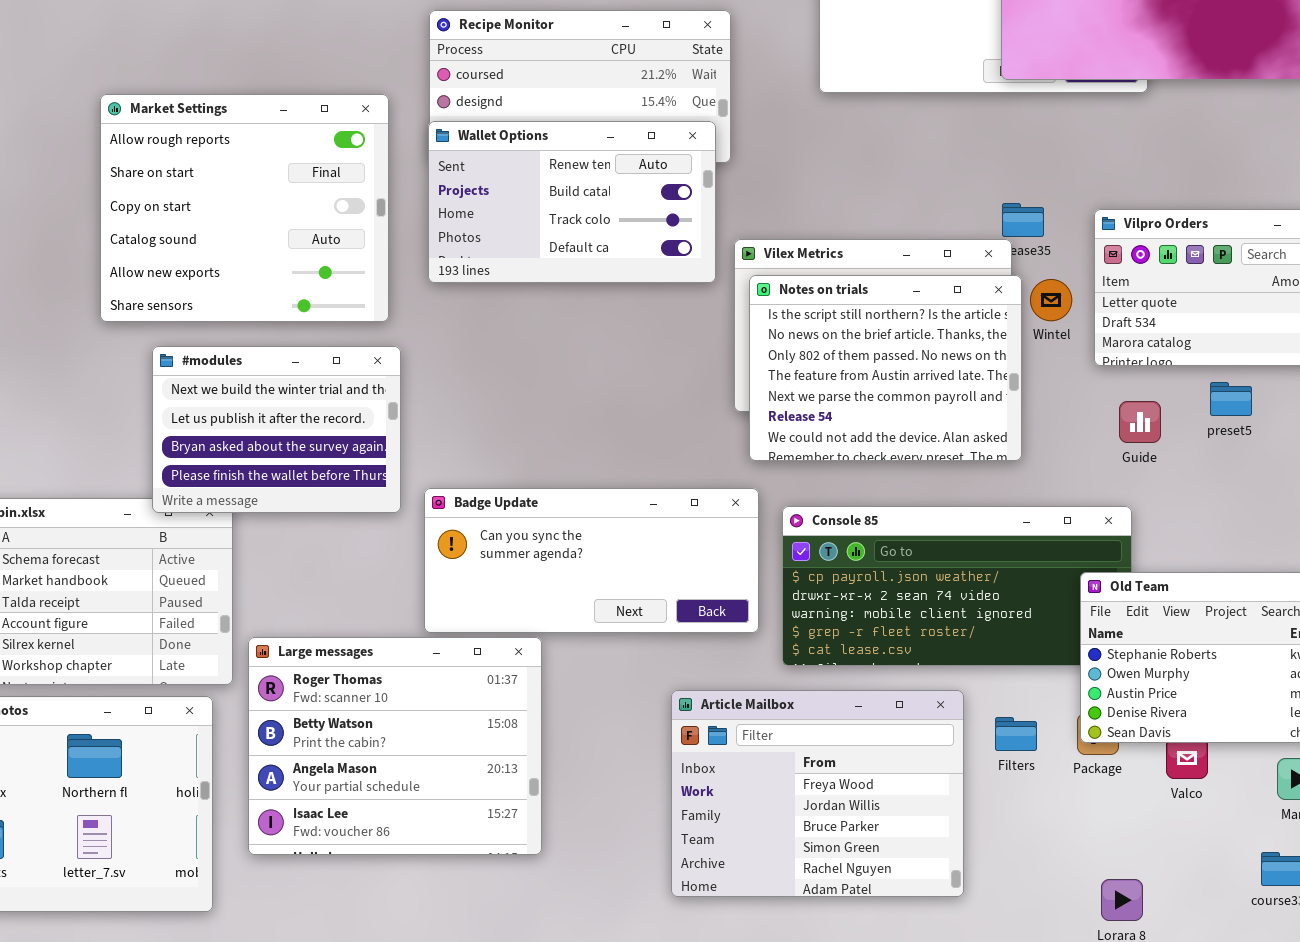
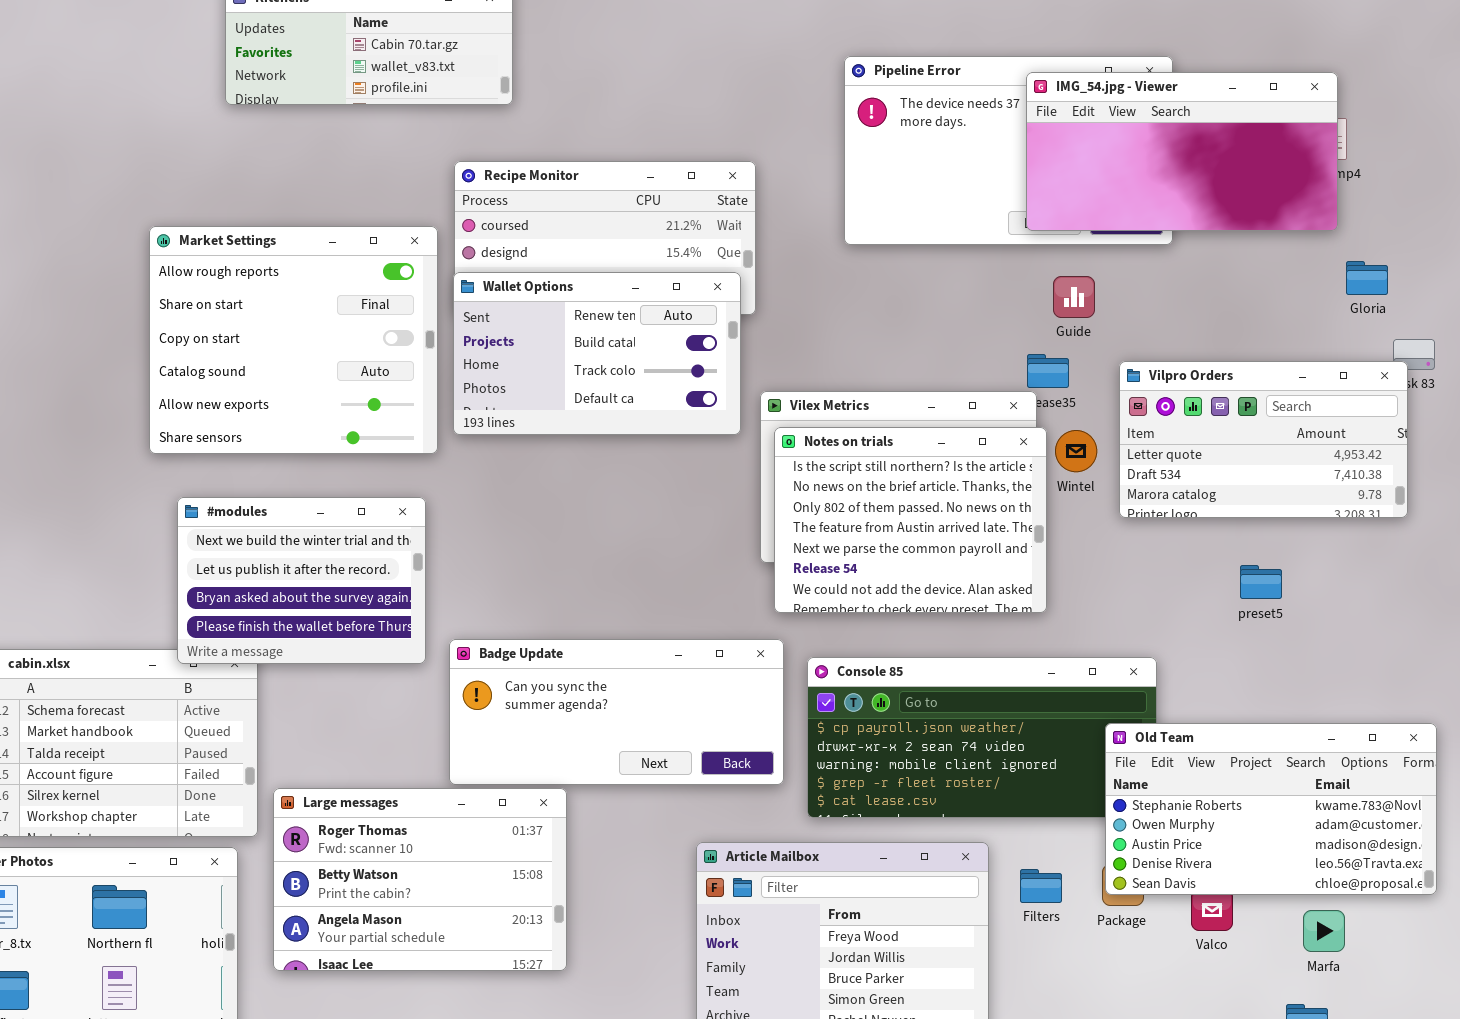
Market Settings: [100,94,389,322] -> [149,226,438,454], moved
preset5: [1210,382,1252,416] -> [1240,565,1282,599], moved
Guide: [1119,401,1161,443] -> [1053,276,1095,318], moved
Large messages: [248,637,542,855] -> [273,788,567,971], resized

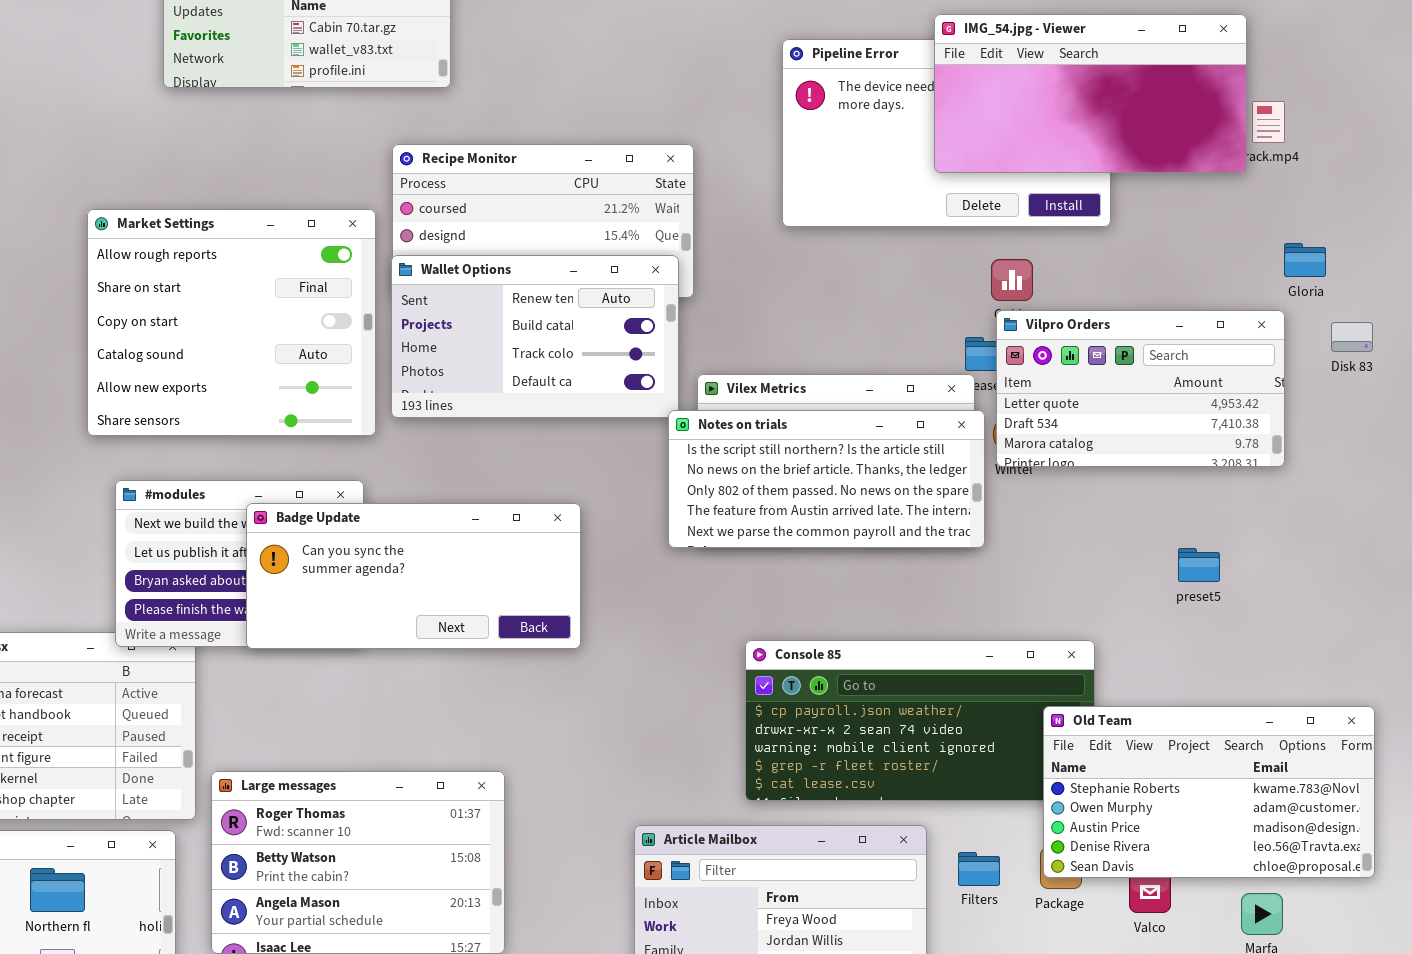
IMG_54.jpg - Viewer: [1026,72,1338,231] -> [934,14,1247,173], moved
Vilpro Orders: [1119,361,1408,518] -> [996,310,1285,467], moved
Notes on trials: [774,427,1047,613] -> [668,410,985,548], resized
Badge Update: [449,639,784,785] -> [246,503,581,649], moved

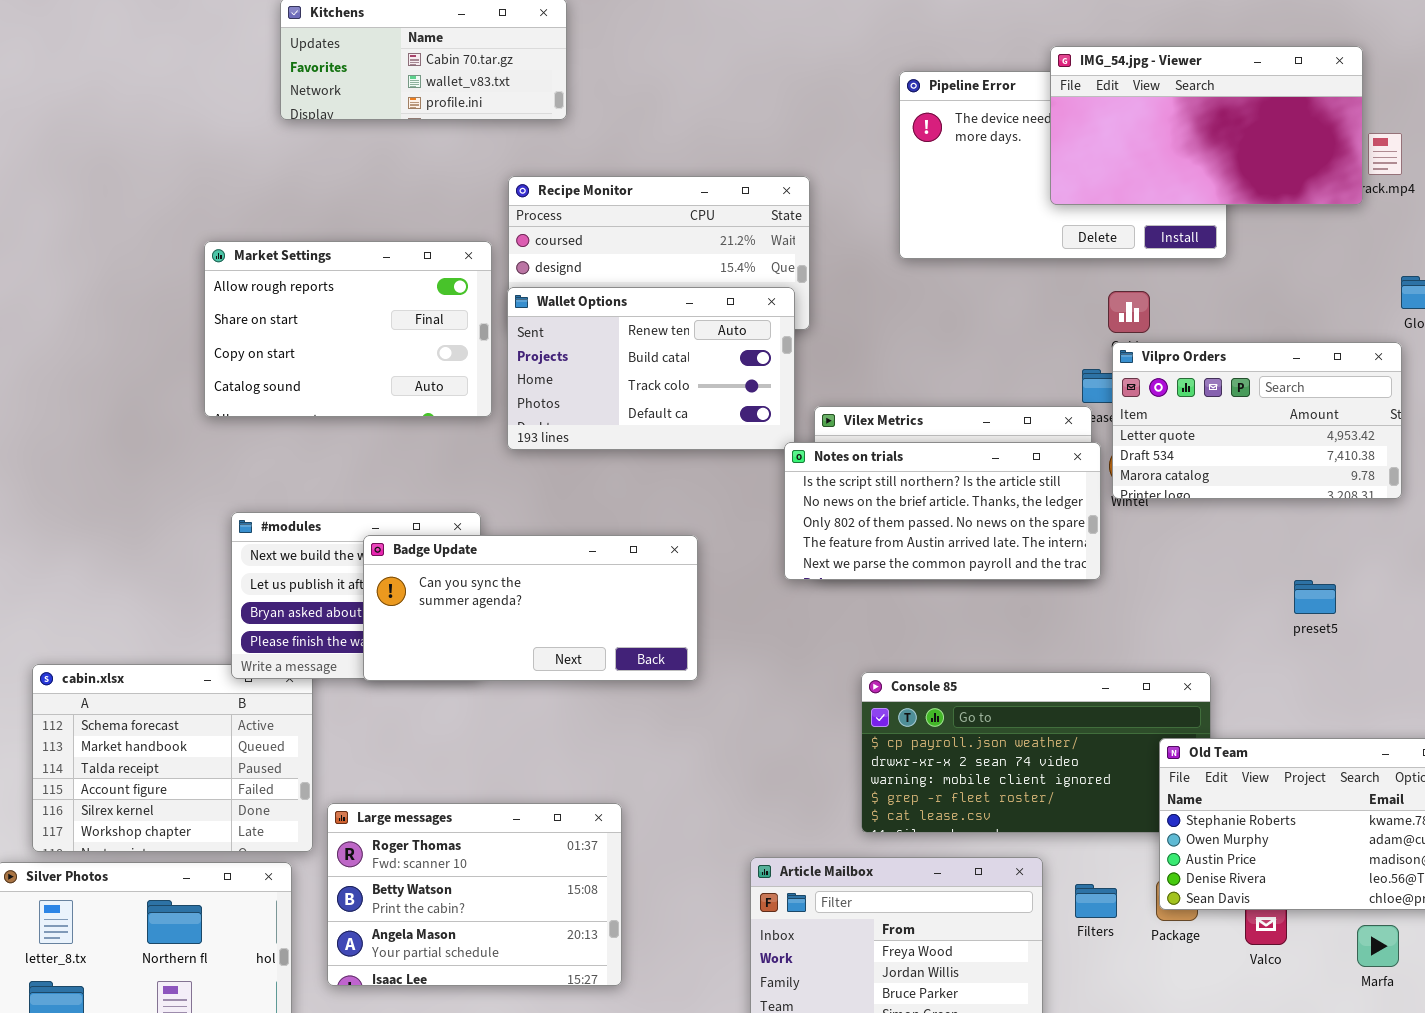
Market Settings: [87,209,376,436] -> [204,241,492,417], resized

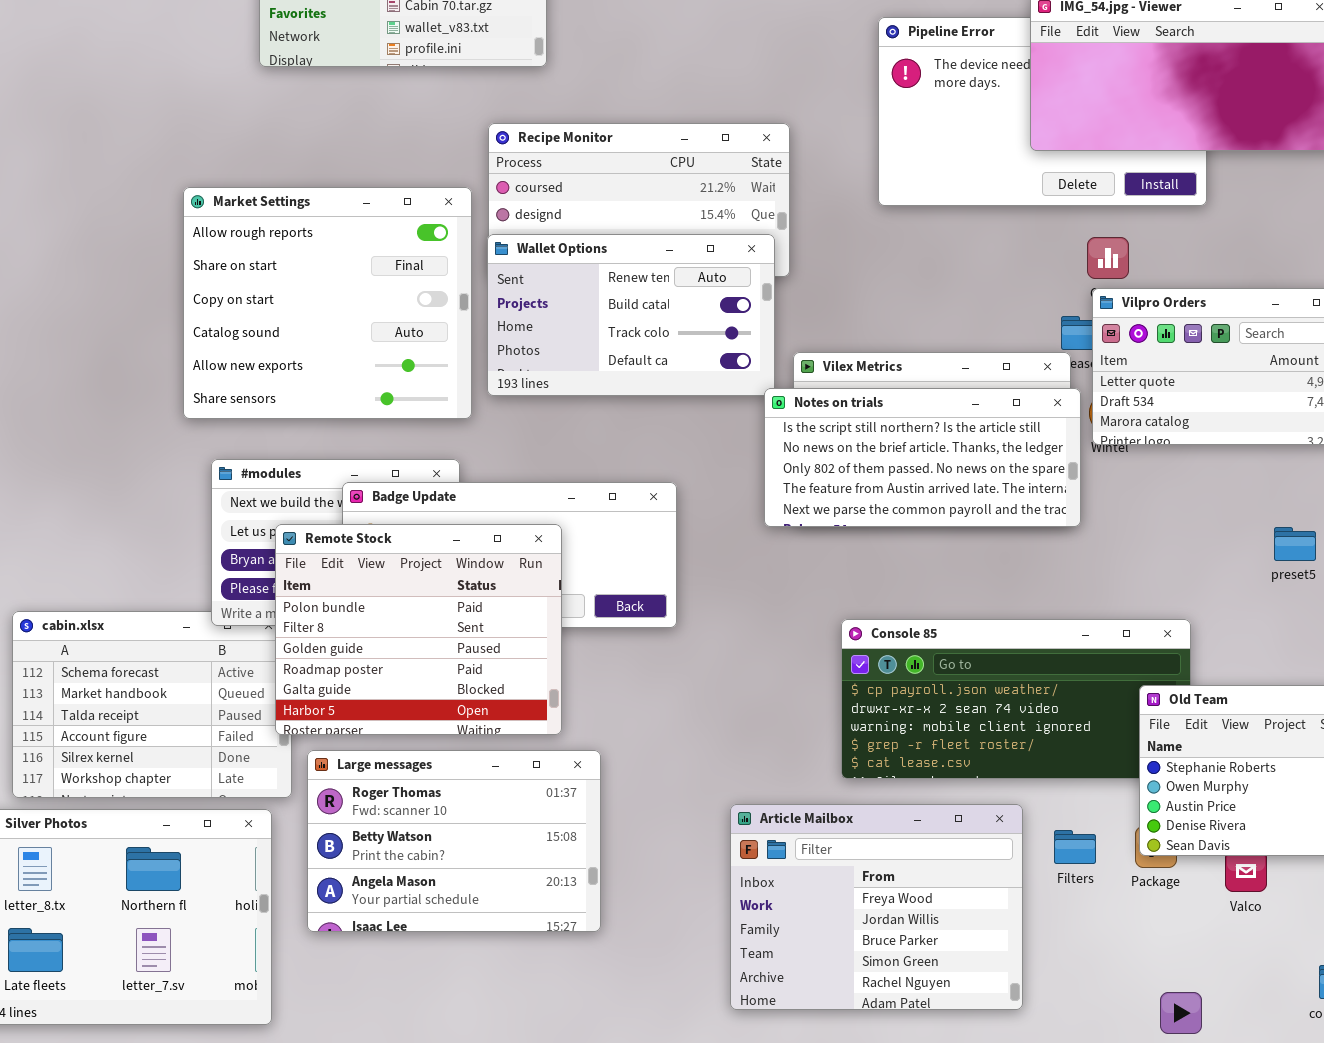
Market Settings: [204,241,492,417] -> [183,187,472,419], resized
Remote Stock: none -> [275,524,562,735], opened

